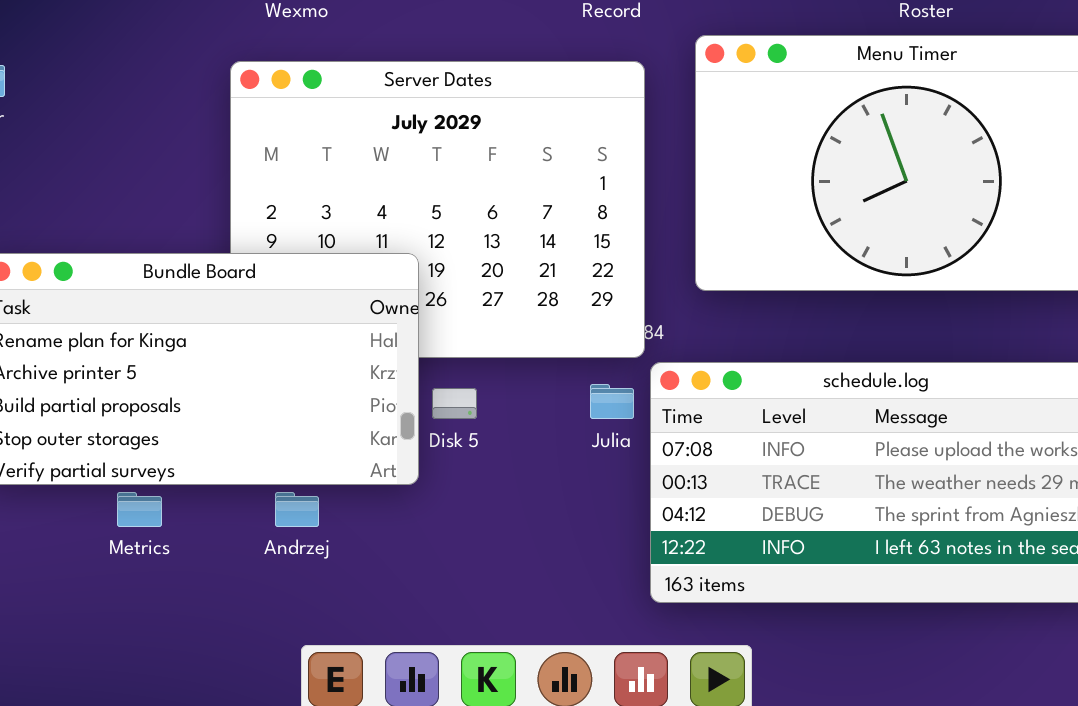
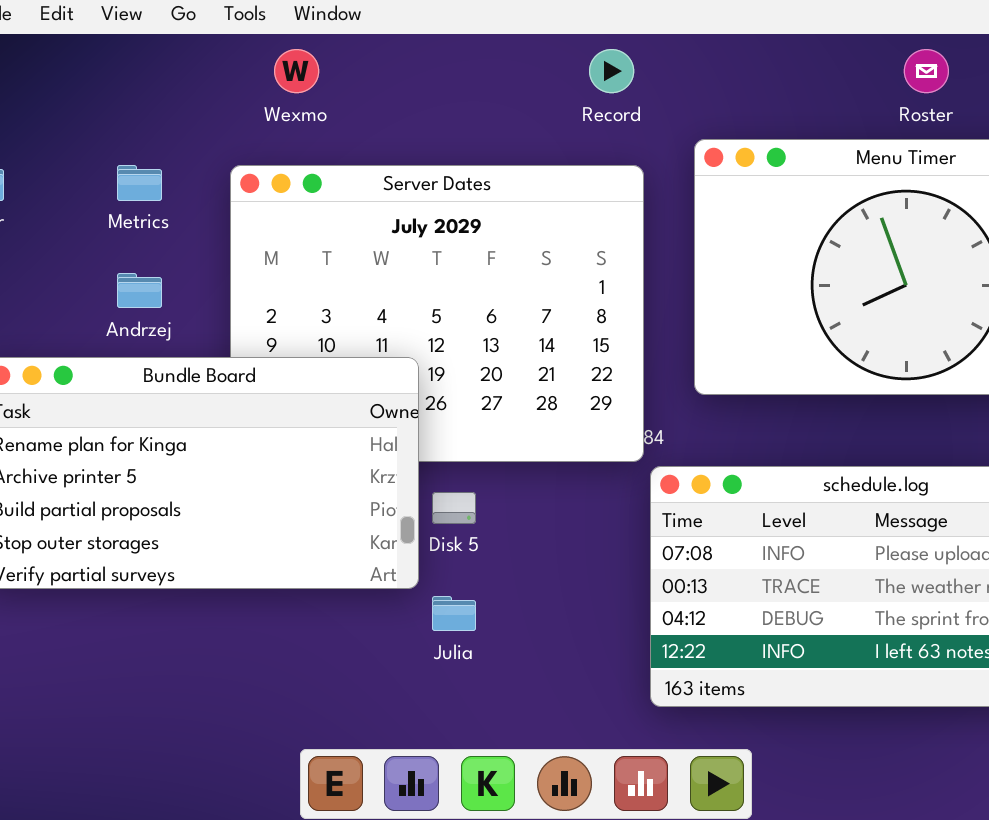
Julia: [590,384,634,419] -> [432,596,476,631], moved
Metrics: [117,492,162,527] -> [117,165,162,201], moved
Andrzej: [275,492,319,527] -> [117,273,162,308], moved

